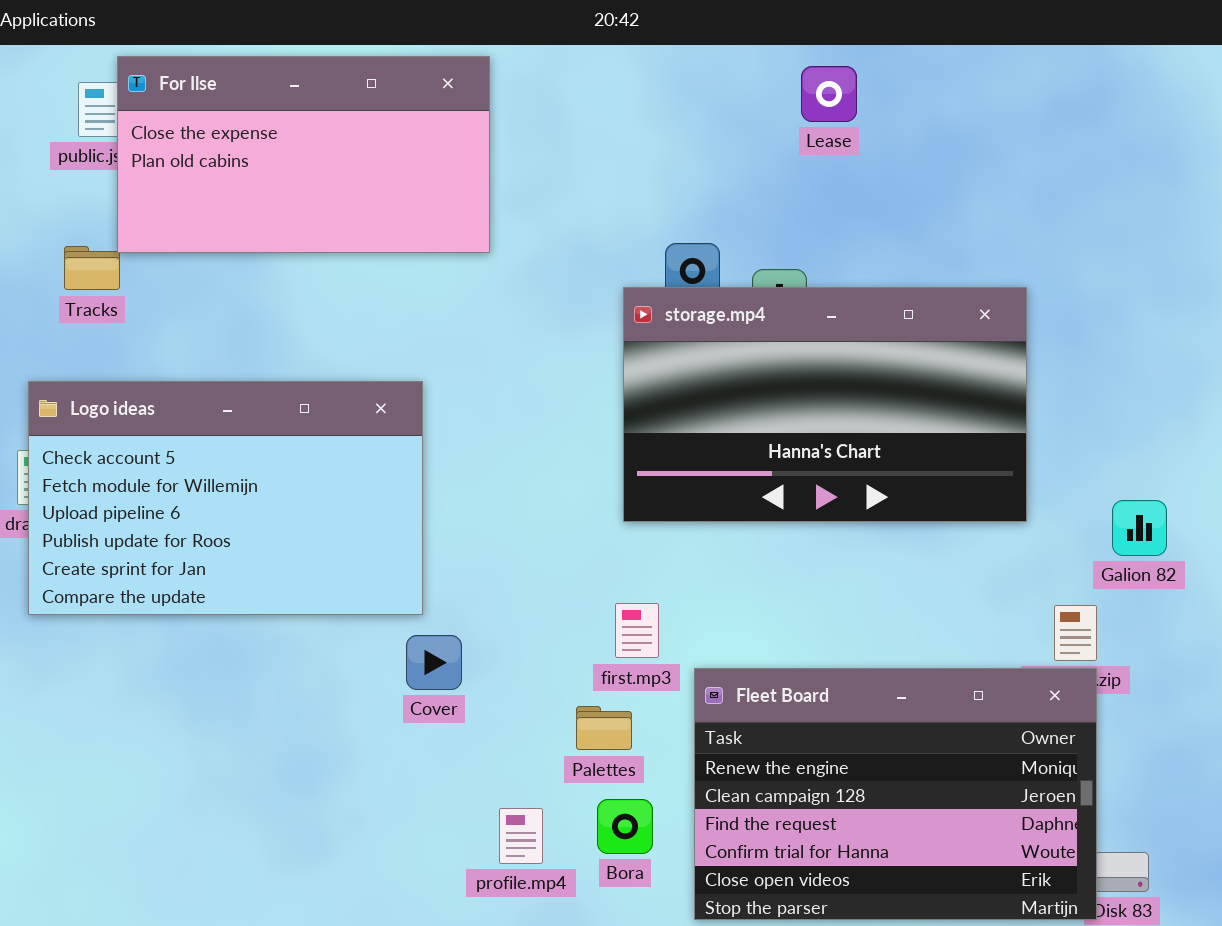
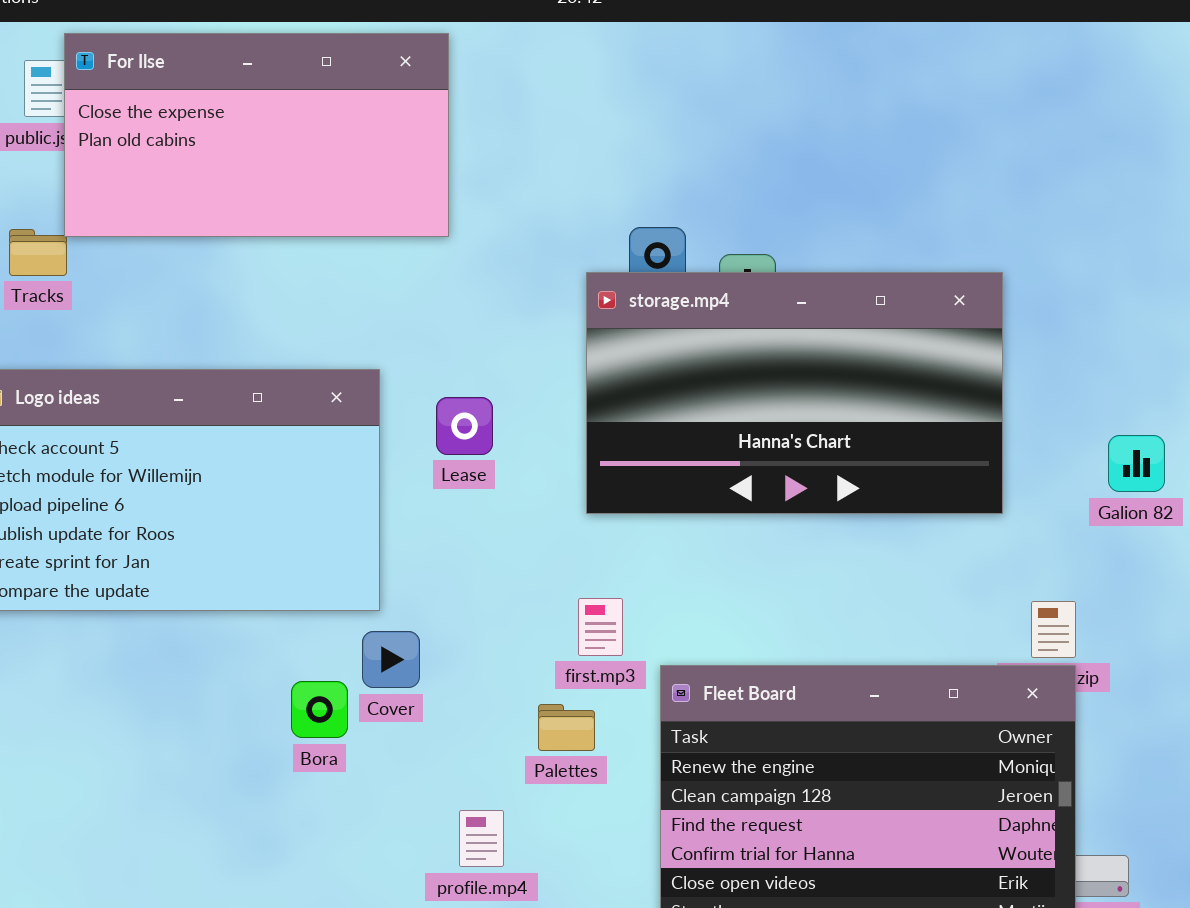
Lease: [801,66,857,122] -> [436,397,493,455], moved
Galion 82: [1112,500,1167,556] -> [1108,435,1165,492], moved
Bora: [597,799,653,854] -> [291,681,348,738], moved

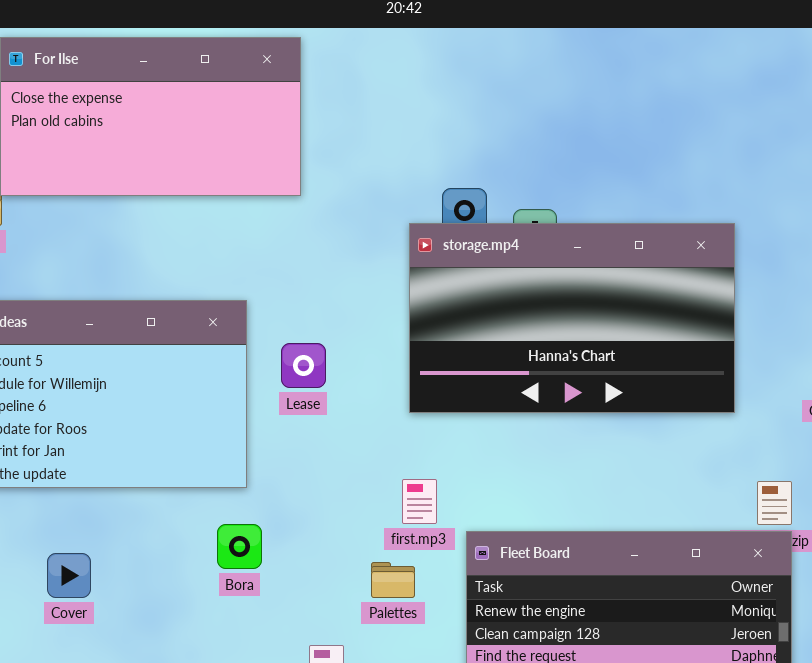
Lease: [436,397,493,455] -> [281,343,326,388], moved
Cover: [362,631,420,688] -> [47,553,91,598], moved
Bora: [291,681,348,738] -> [217,524,262,569], moved

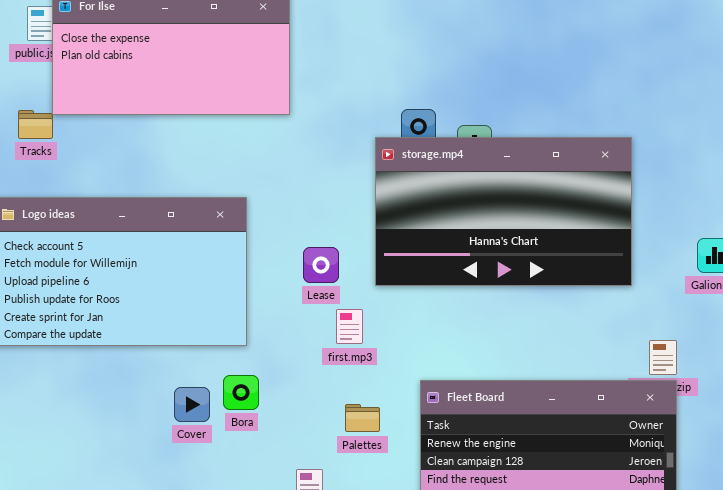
Lease: [281,343,326,388] -> [303,247,339,283], moved
first.mp3: [402,479,437,524] -> [336,309,363,344], moved
Cover: [47,553,91,598] -> [174,387,210,422], moved

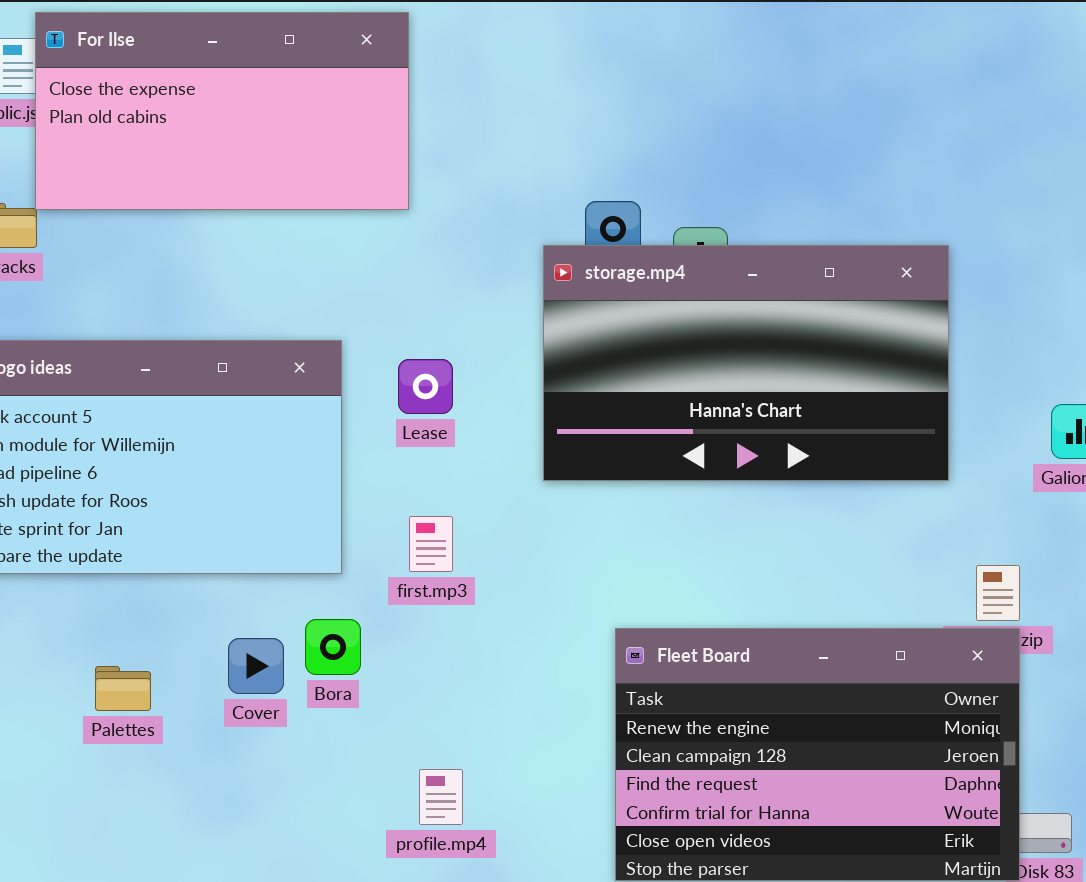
Lease: [303,247,339,283] -> [398,359,453,414], moved
first.mp3: [336,309,363,344] -> [409,516,453,572], moved
Palettes: [345,404,380,432] -> [95,666,151,711], moved

